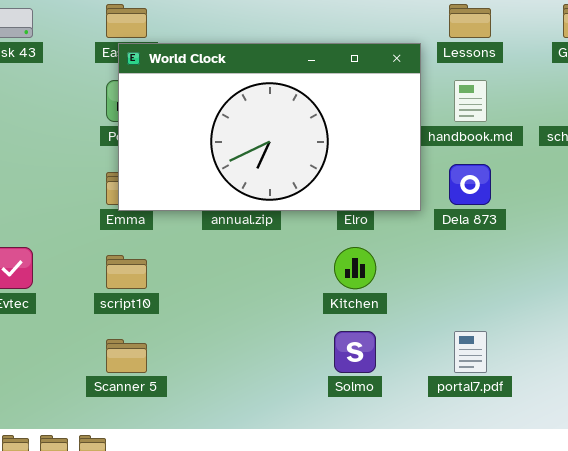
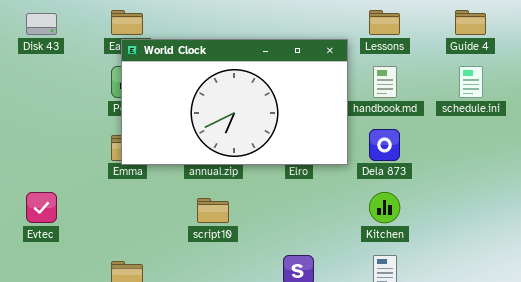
Kitchen: [334,247,376,289] -> [369,192,400,223], moved
script10: [106,255,147,289] -> [197,198,229,223], moved

